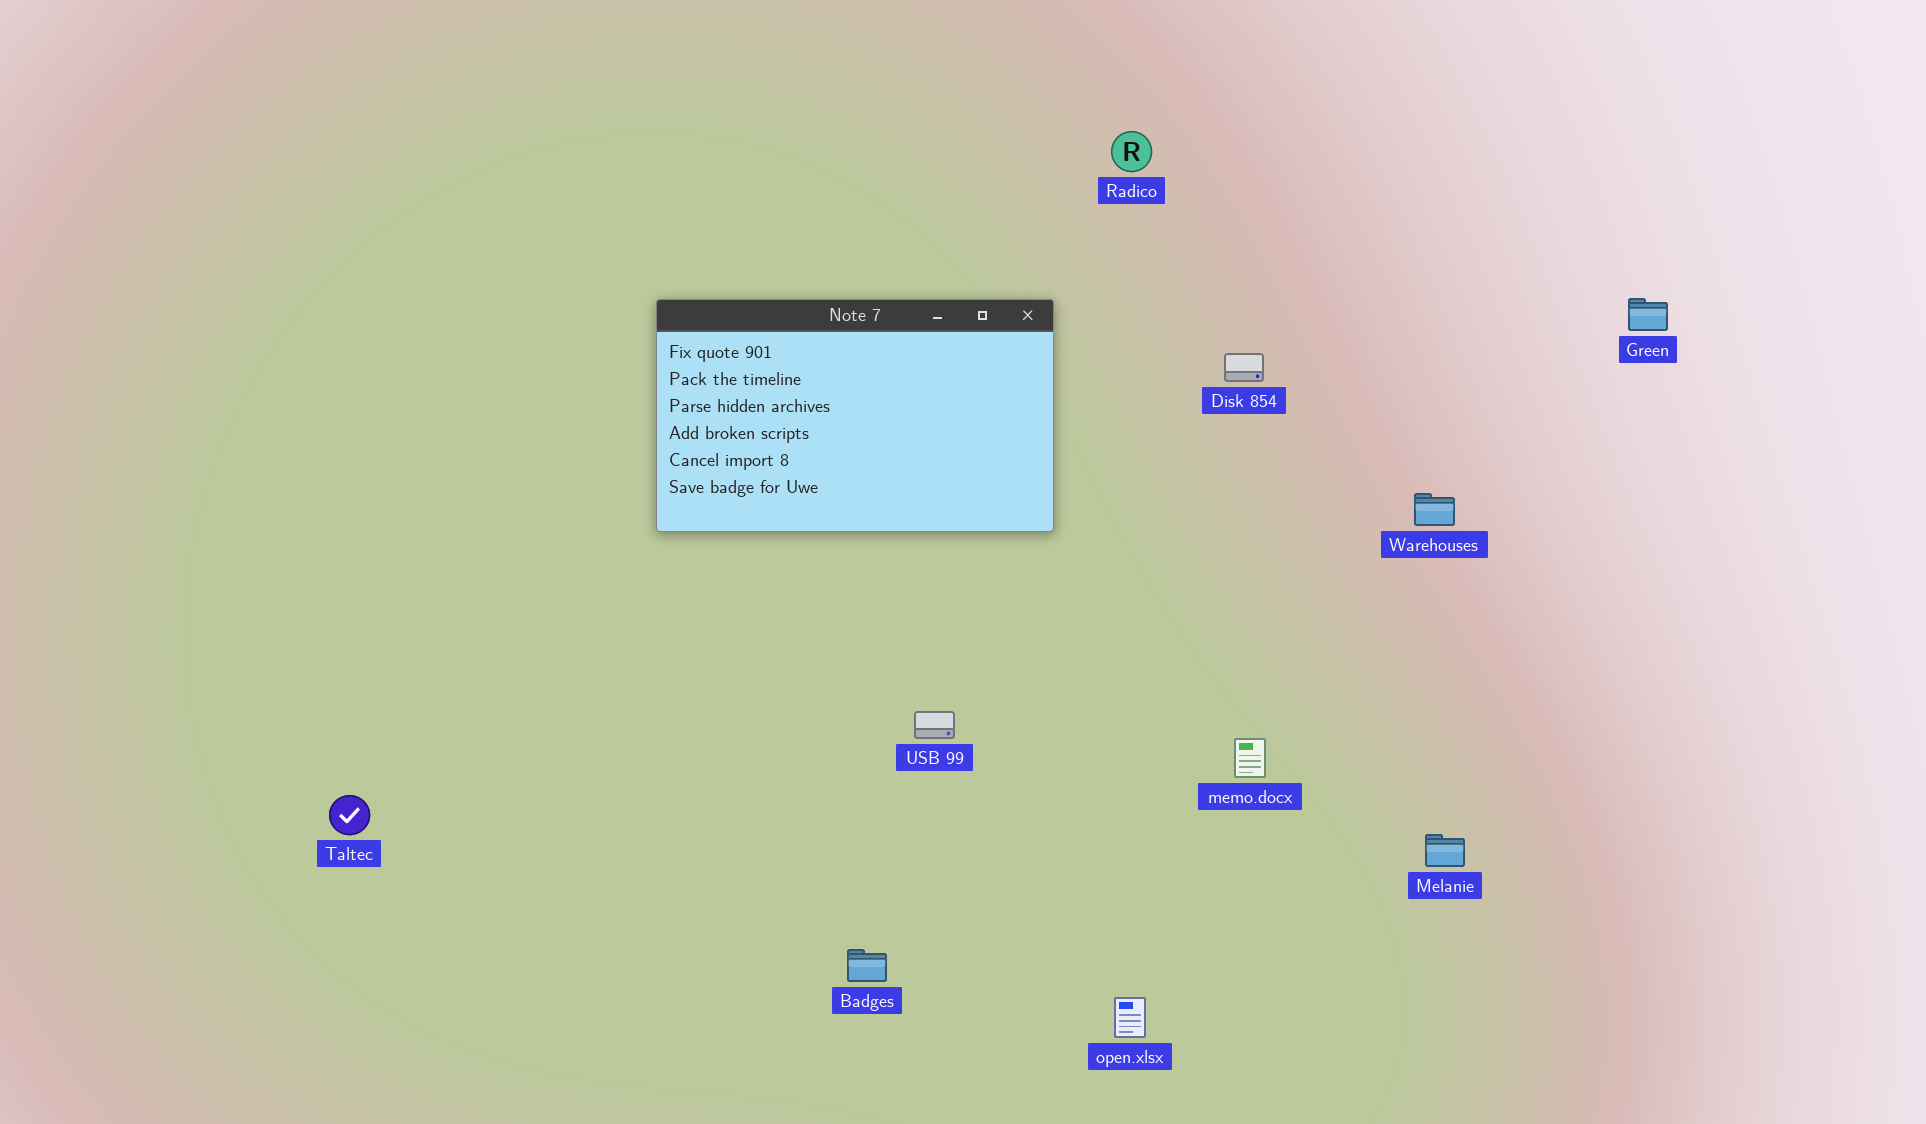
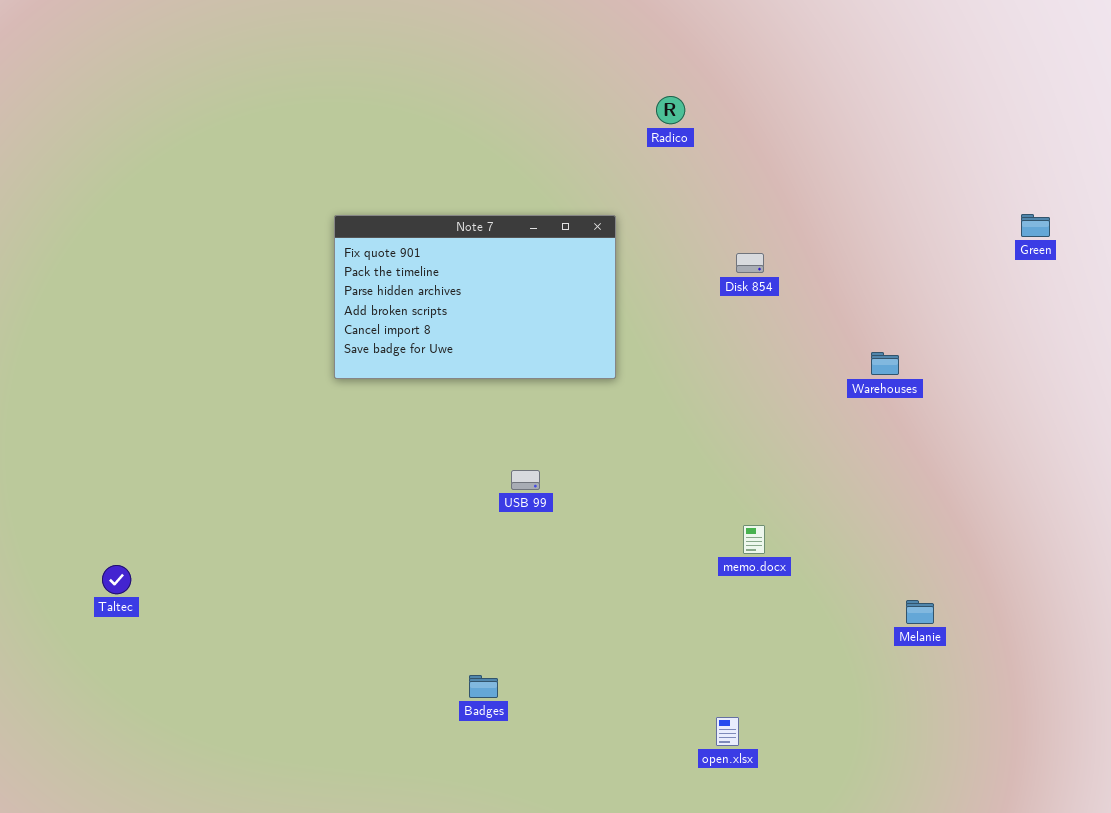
USB 99: [914,711,955,739] -> [511,470,540,490], moved
Melanie: [1425,834,1465,867] -> [906,600,934,624], moved
open.xlsx: [1114,997,1146,1038] -> [716,717,739,746], moved

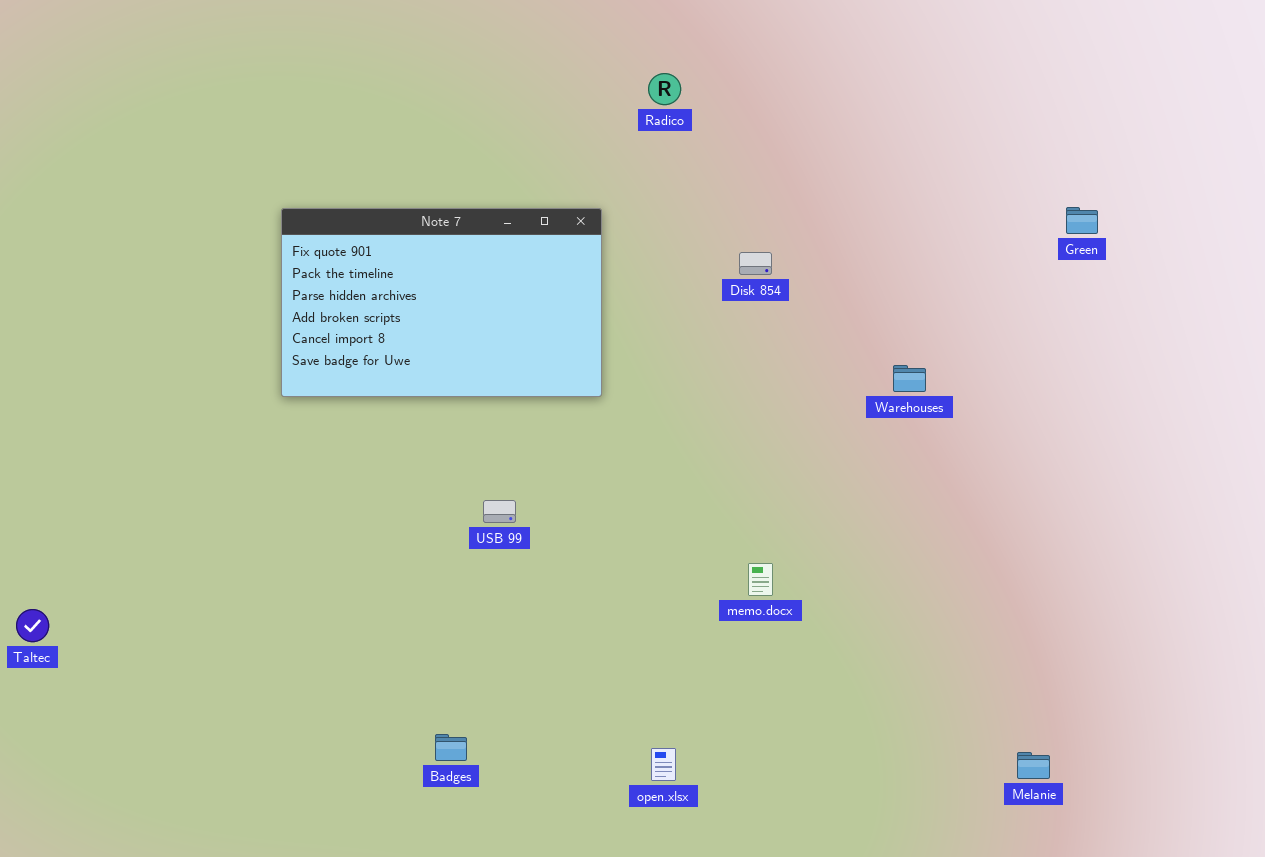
Melanie: [906,600,934,624] -> [1017,752,1050,779], moved
open.xlsx: [716,717,739,746] -> [651,748,676,781], moved

